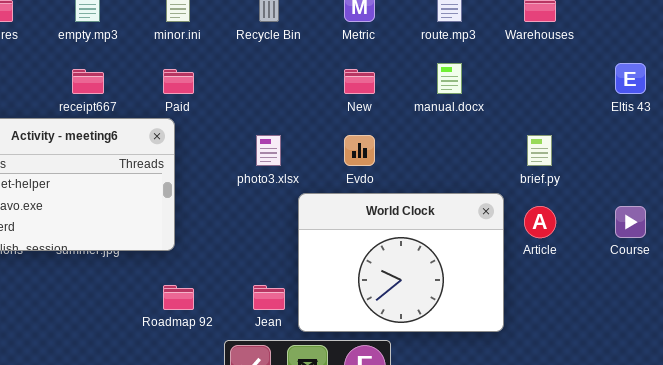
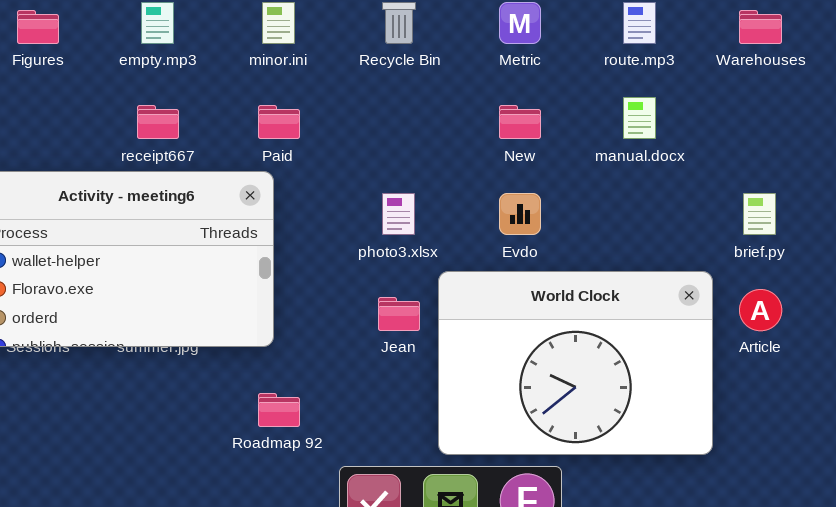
Jean: [253,285,285,310] -> [378,297,420,331], moved

